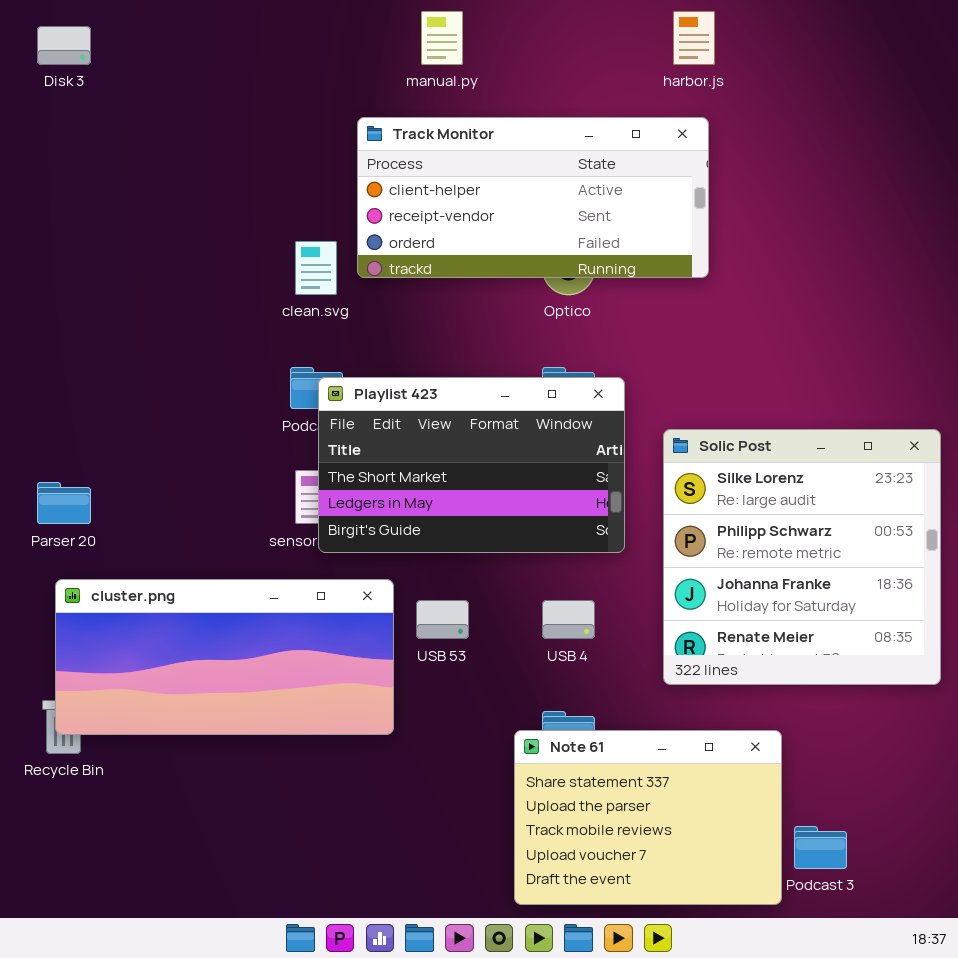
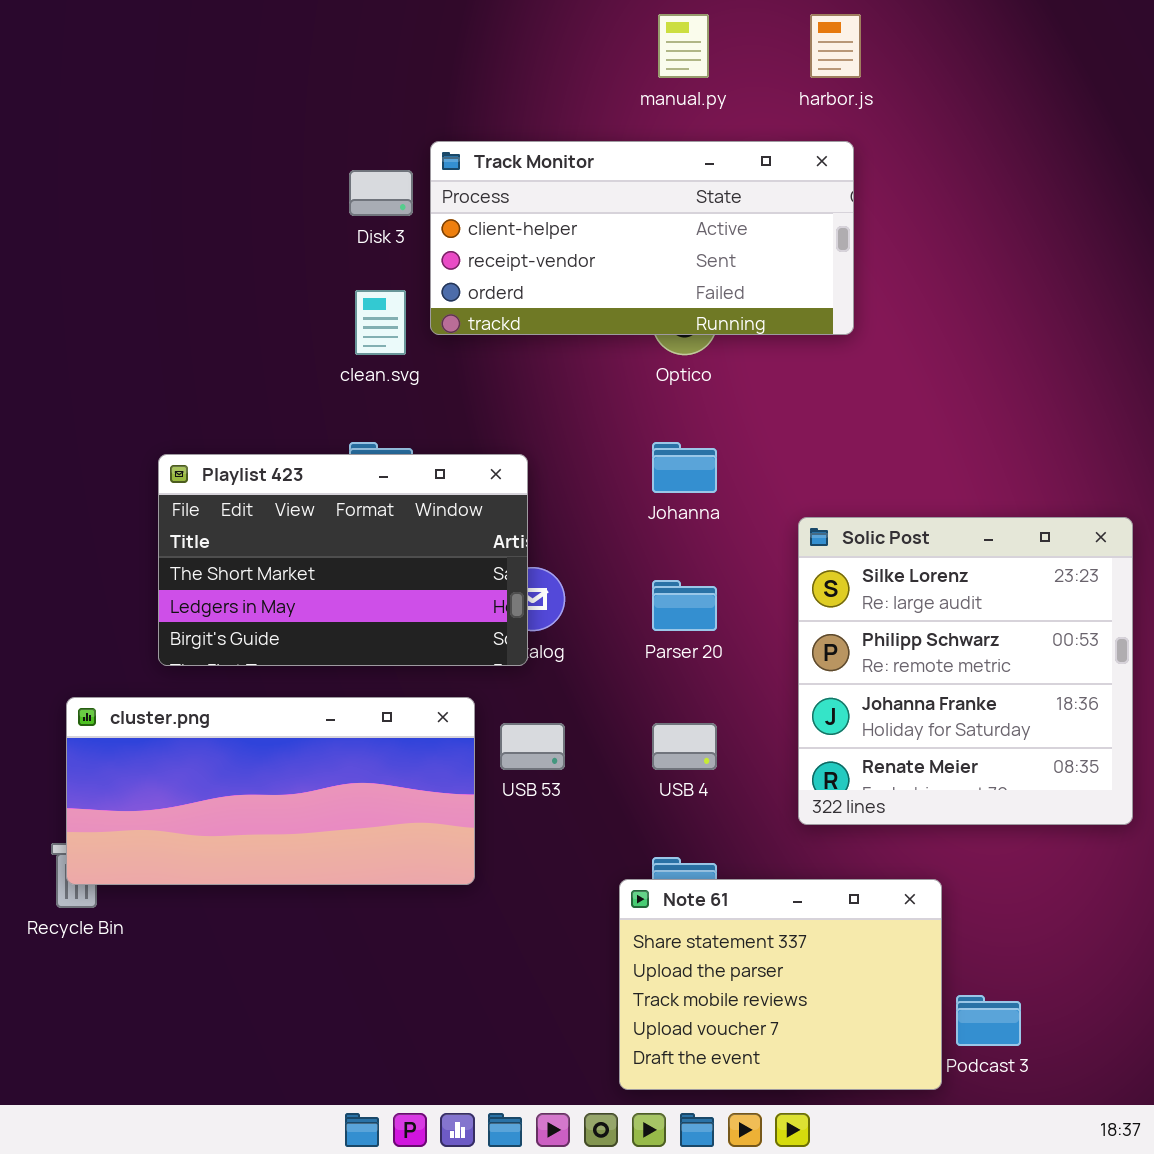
manual.py: [421,11,463,65] -> [658,14,709,78], moved
Disk 3: [37,26,91,65] -> [349,170,413,216], moved
Playlist 423: [318,377,625,553] -> [158,454,528,666], moved
Parser 20: [37,482,91,524] -> [652,580,717,631], moved

